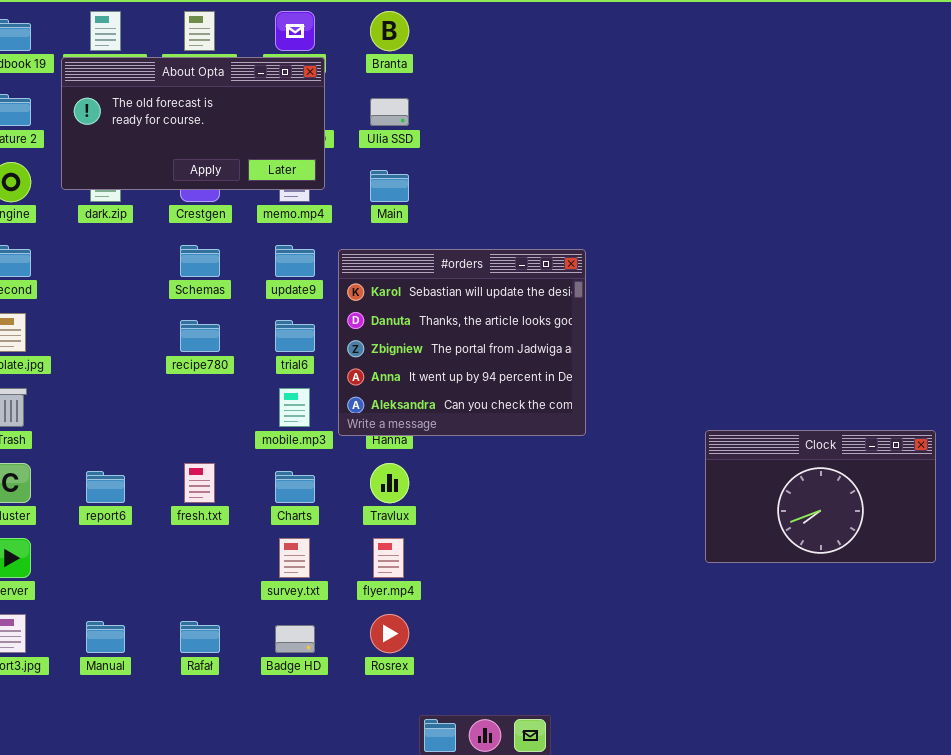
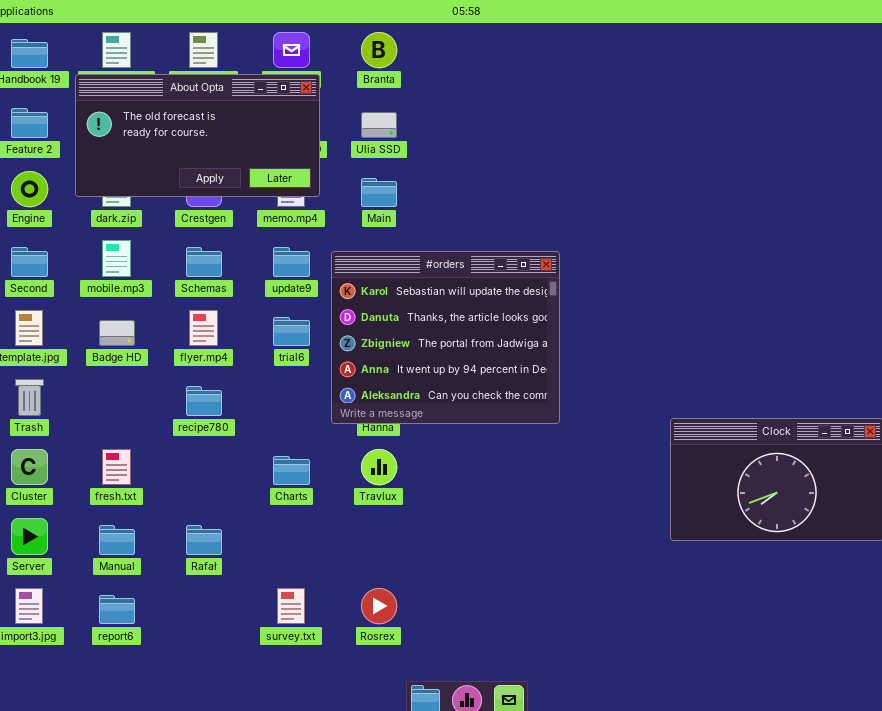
recipe780: [180,320,220,352] -> [186,386,222,416], moved
mobile.mp3: [279,388,310,427] -> [102,240,131,277], moved
fresh.txt: [184,463,215,503] -> [102,449,131,485], moved
report6: [86,471,125,503] -> [99,595,135,624], moved
survey.txt: [279,538,310,578] -> [277,588,305,624], moved
flyer.mp4: [373,538,404,578] -> [189,310,218,346], moved
Manual: [86,621,125,653] -> [99,525,135,555], moved
Rafał: [180,621,220,653] -> [186,525,222,555], moved
Badge HD: [275,625,315,653] -> [99,320,135,346], moved

